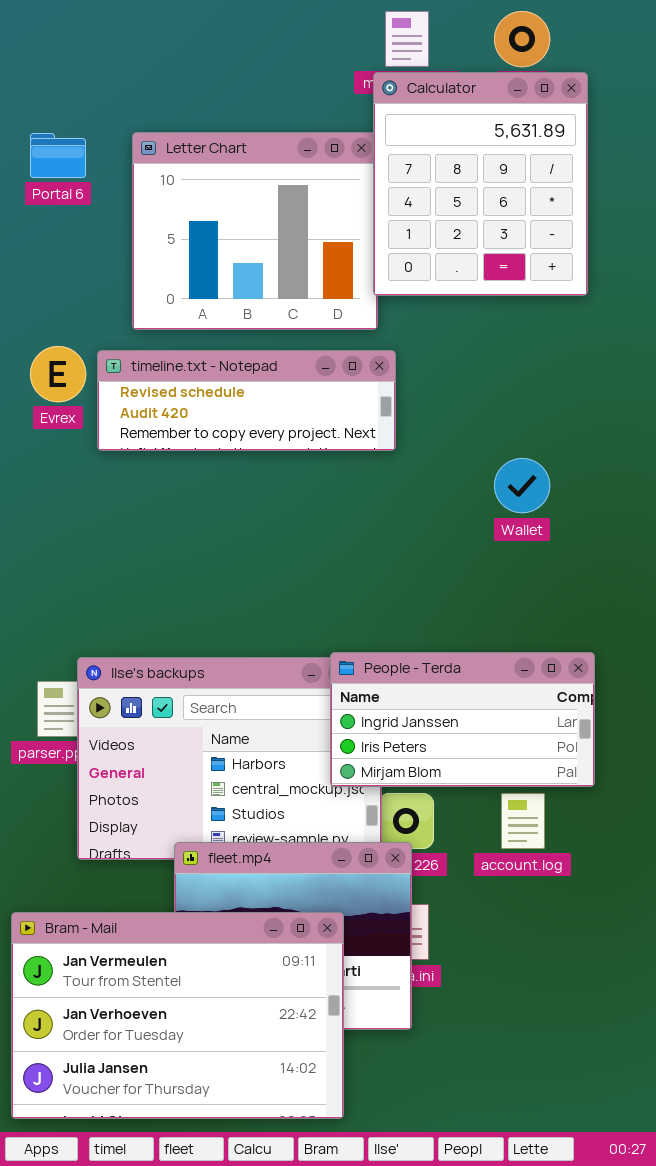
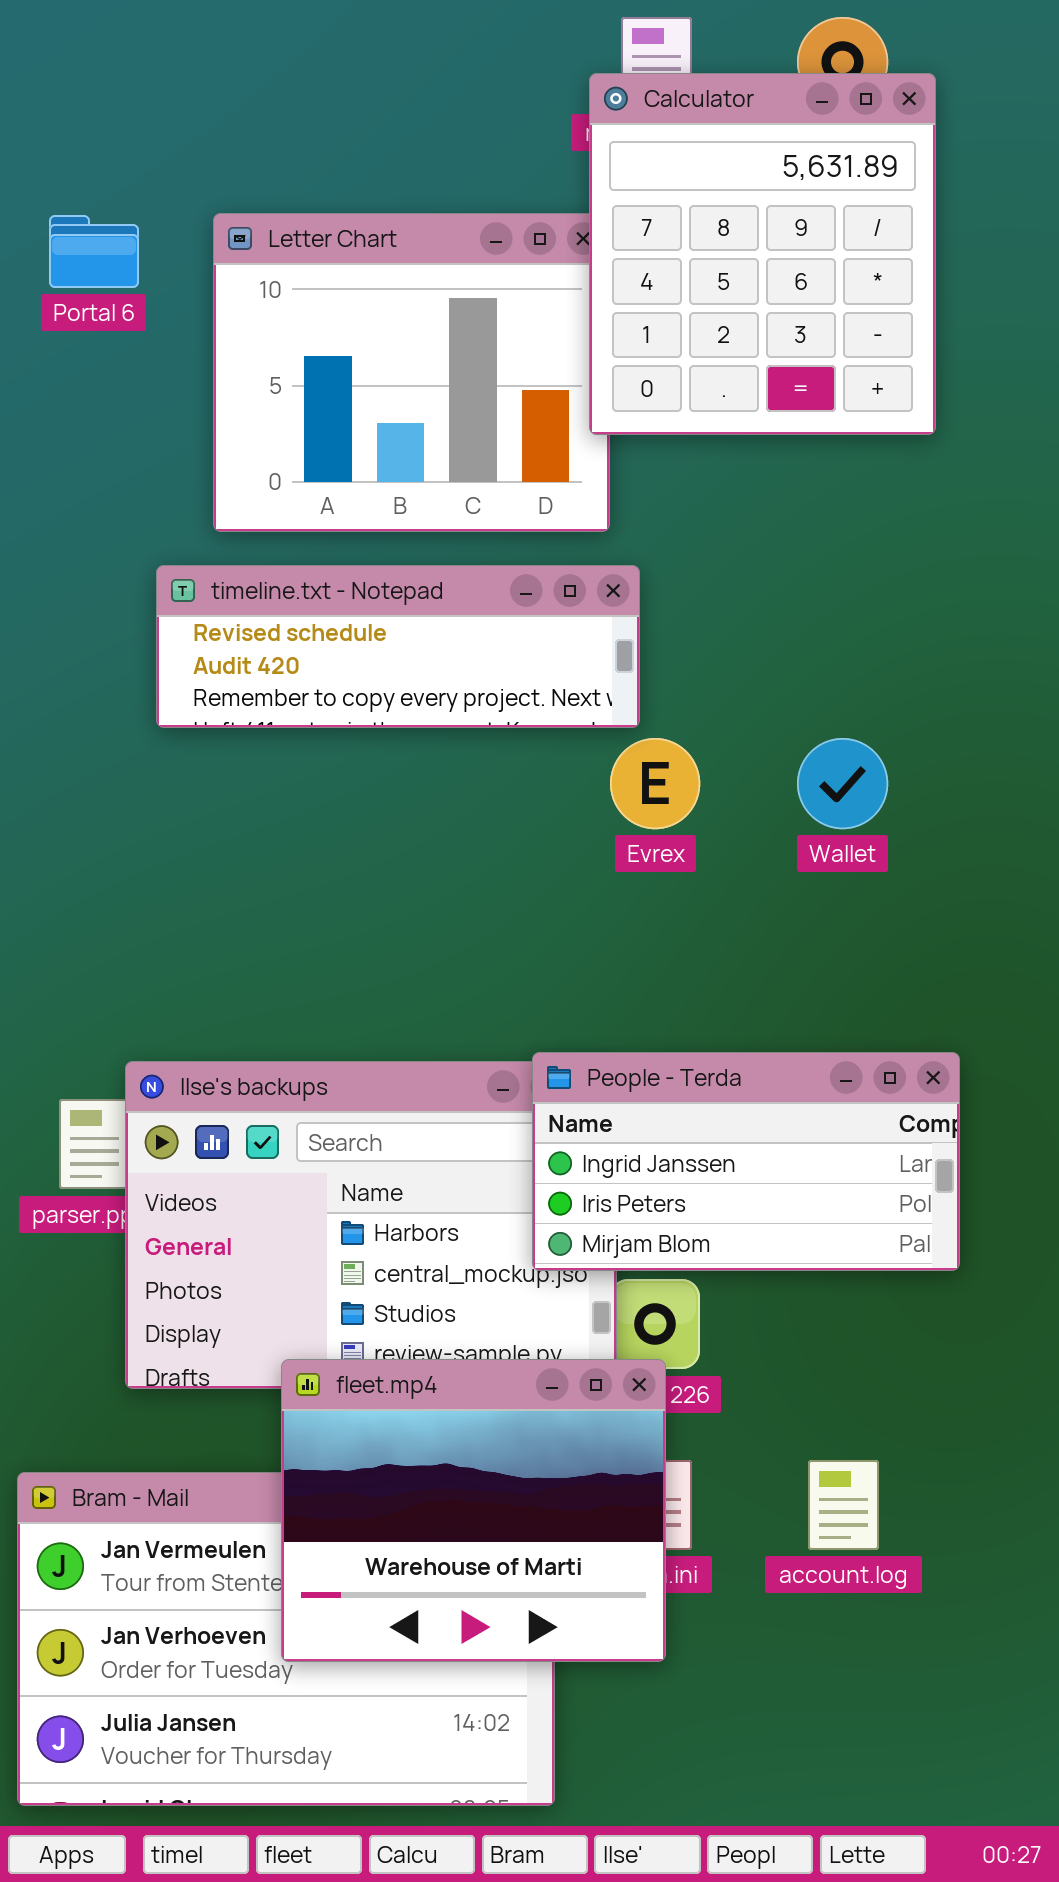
Calculator: [373,72,588,296] -> [589,73,936,435], moved
Evrex: [30,346,86,402] -> [610,738,700,829], moved
account.log: [501,793,545,849] -> [808,1460,879,1550], moved
fleet.mp4: [174,842,412,1030] -> [281,1359,666,1662], raised

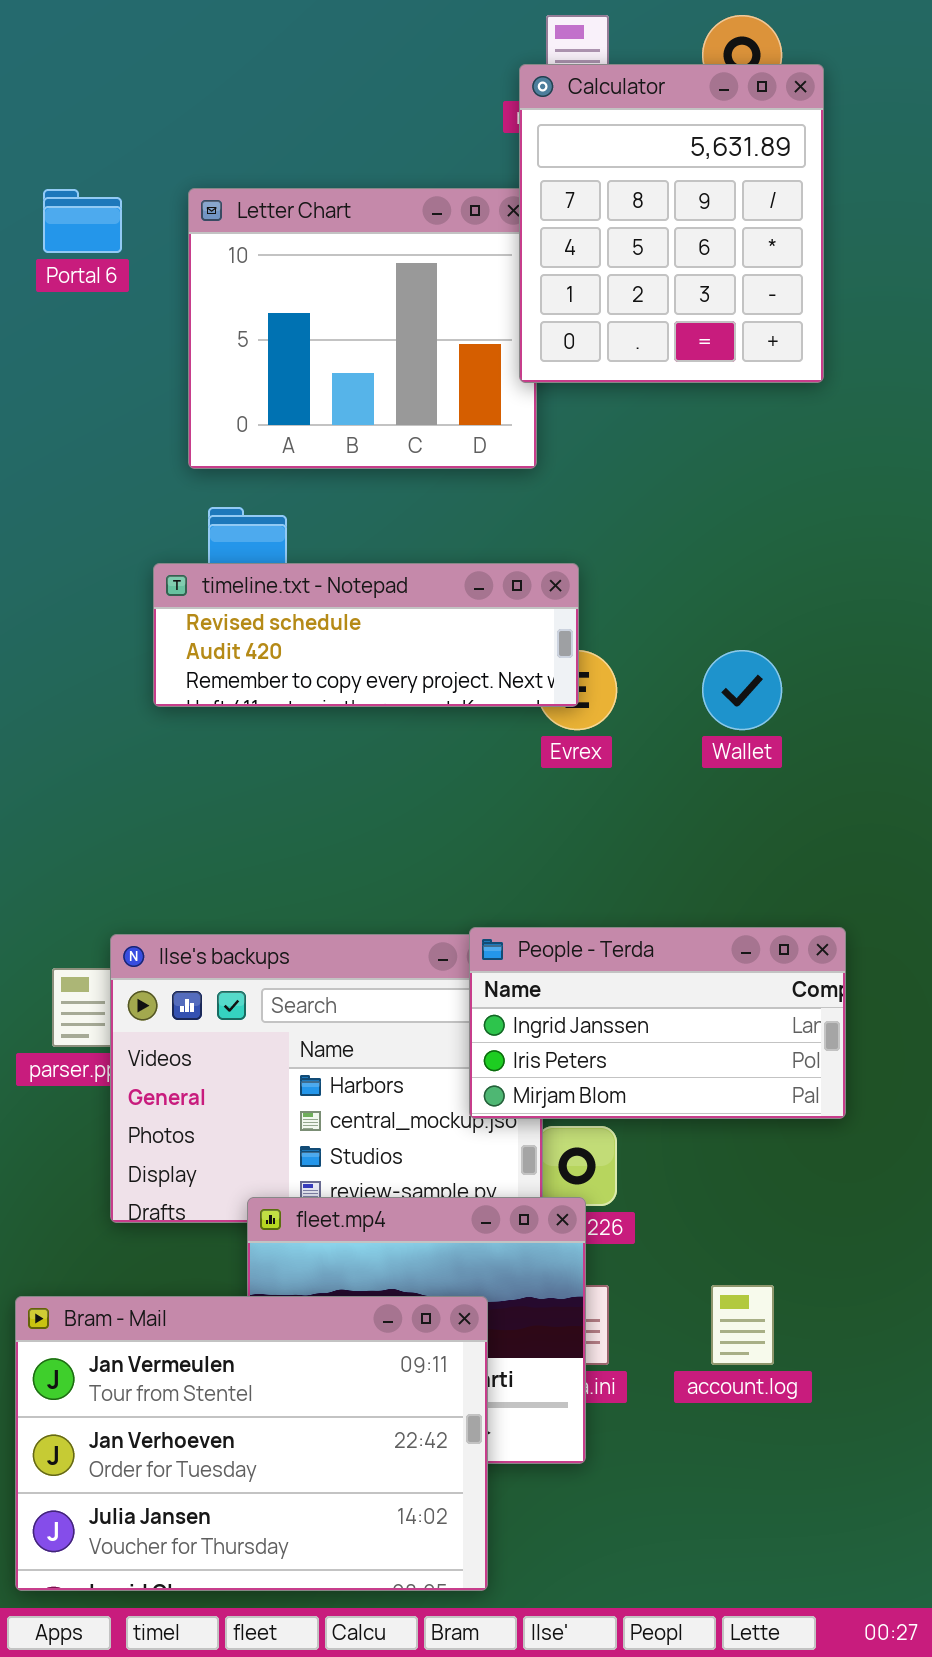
timeline.txt - Notepad: [156,565,640,728] -> [153,563,579,707], moved
Bram - Mail: [17,1472,555,1806] -> [15,1296,488,1591], raised

